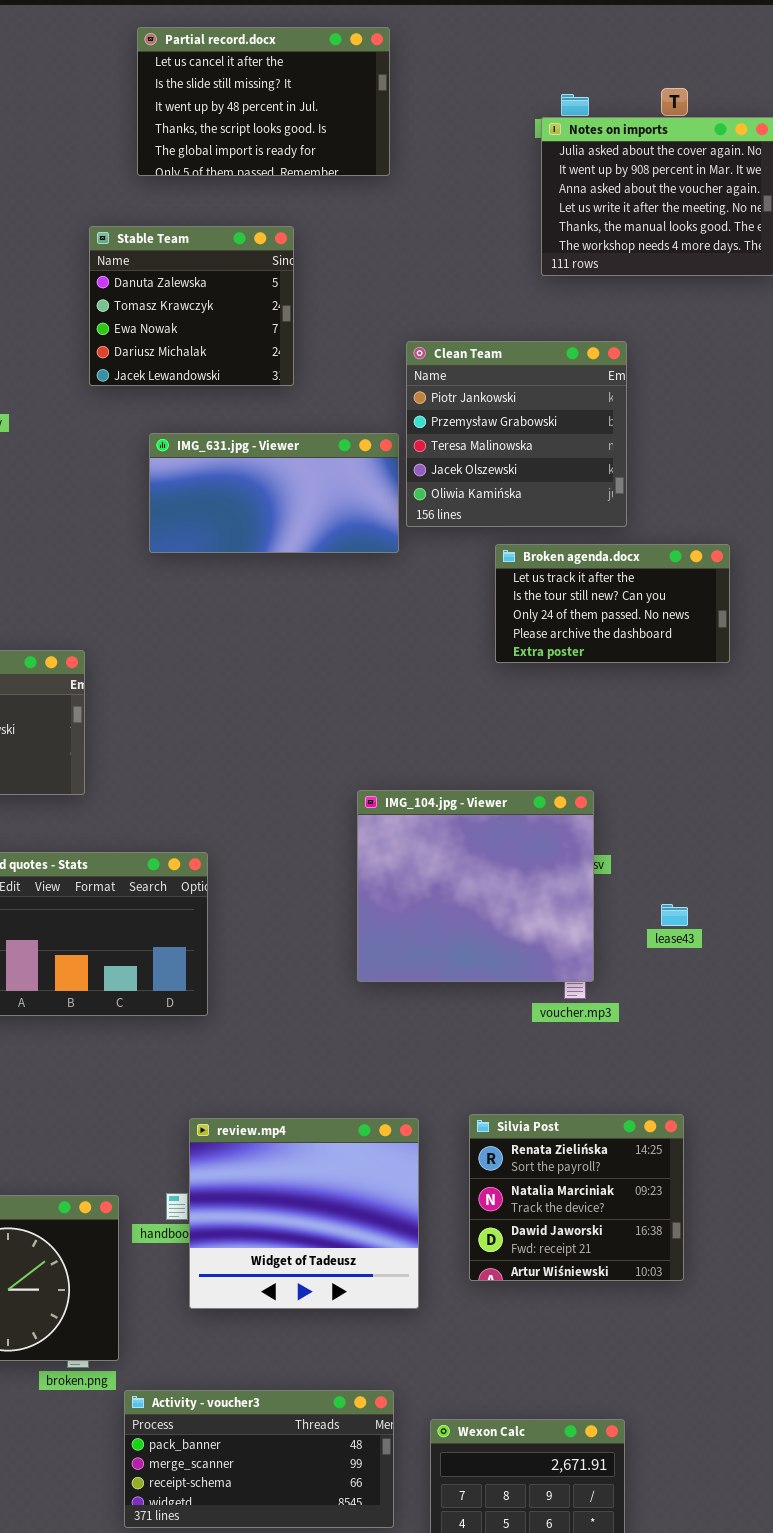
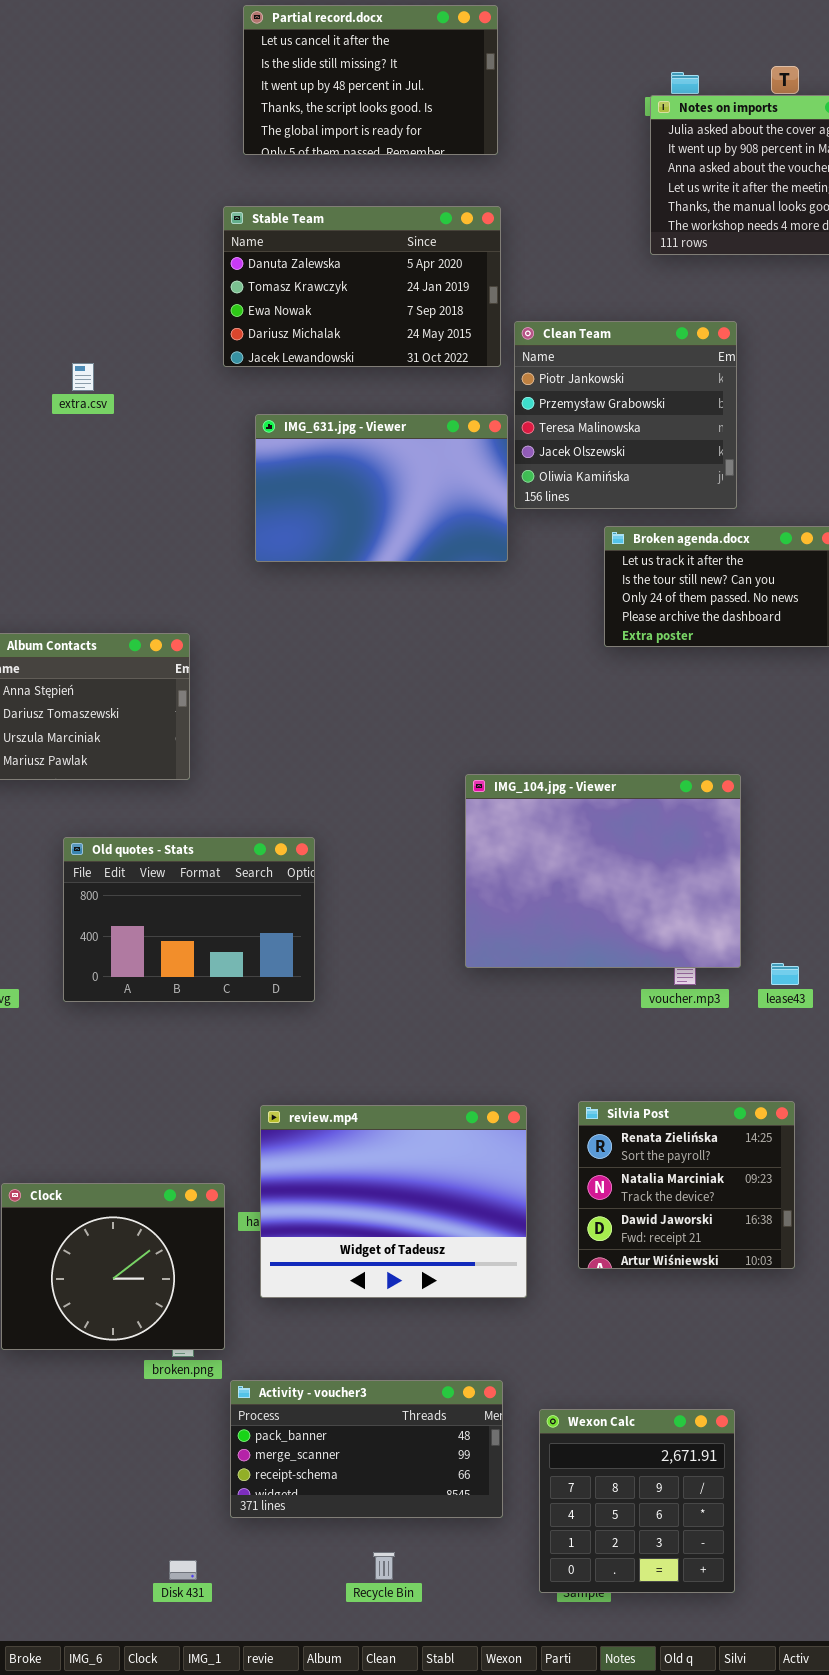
Stable Team: [89,226,294,386] -> [223,206,501,367], moved, resized
IMG_631.jpg - Viewer: [149,433,399,553] -> [255,414,508,562], resized
IMG_104.jpg - Viewer: [357,790,594,982] -> [465,774,741,968], resized
lease43: [661,904,688,926] -> [771,963,799,985], moved
review.mp4: [189,1118,419,1309] -> [260,1105,527,1298], resized

